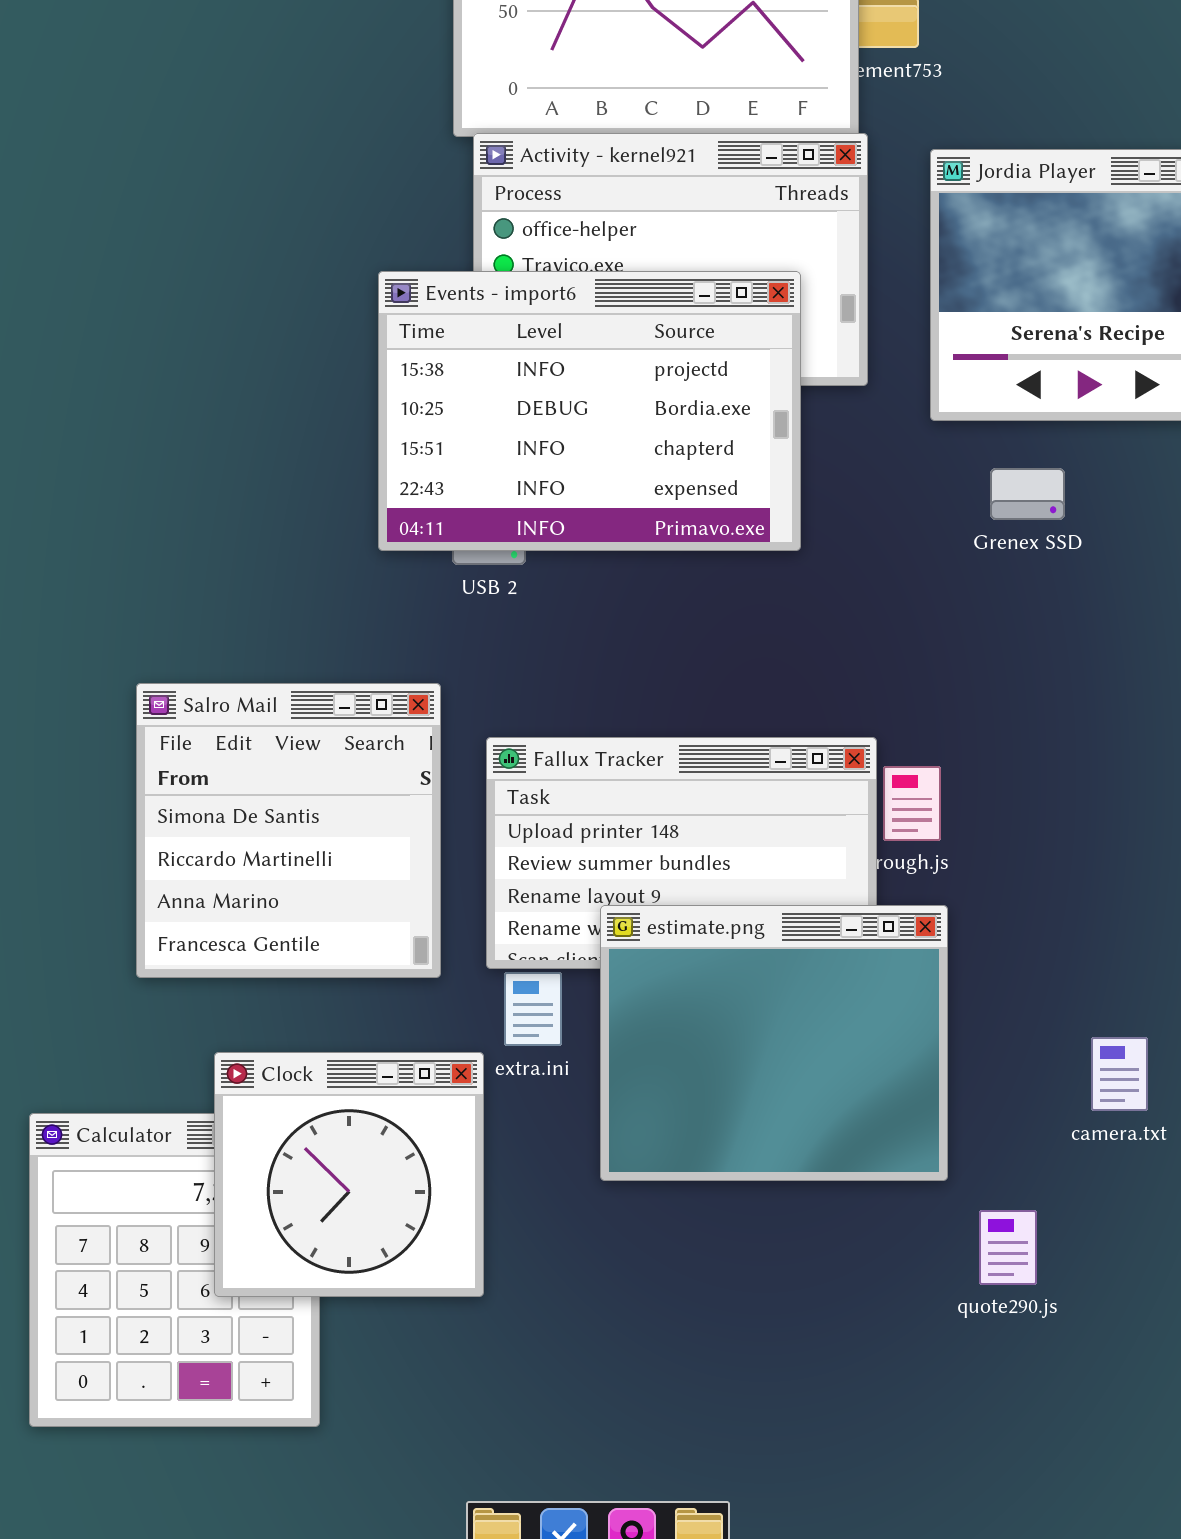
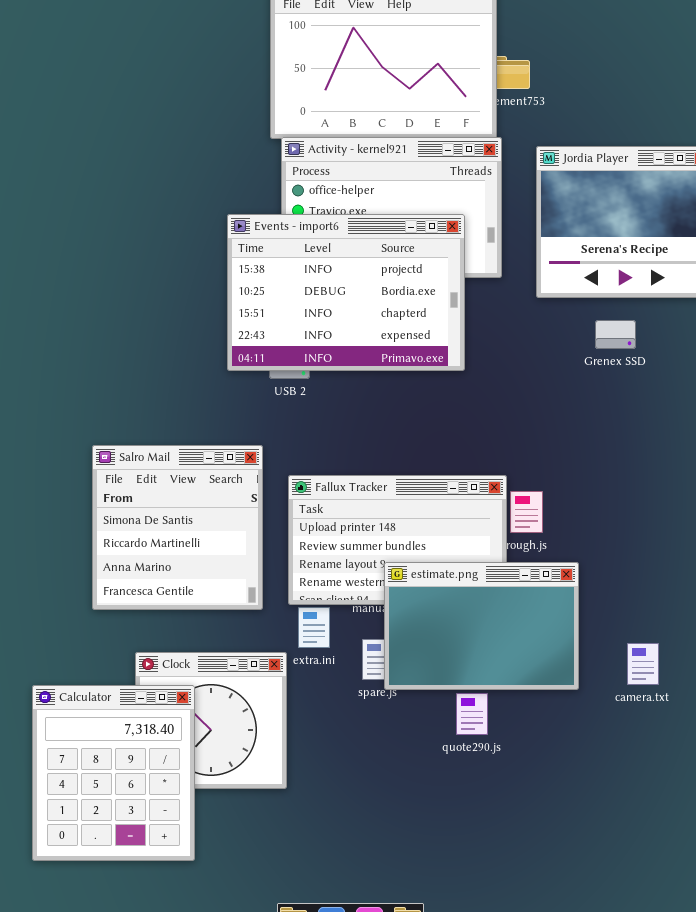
Grenex SSD: [990,468,1065,520] -> [595,320,636,349], moved
estimate.png: [600,905,948,1181] -> [384,562,579,690], moved, resized
Calculator: [29,1113,320,1427] -> [32,685,195,861], raised
quote290.js: [979,1210,1037,1285] -> [456,693,488,735], moved

